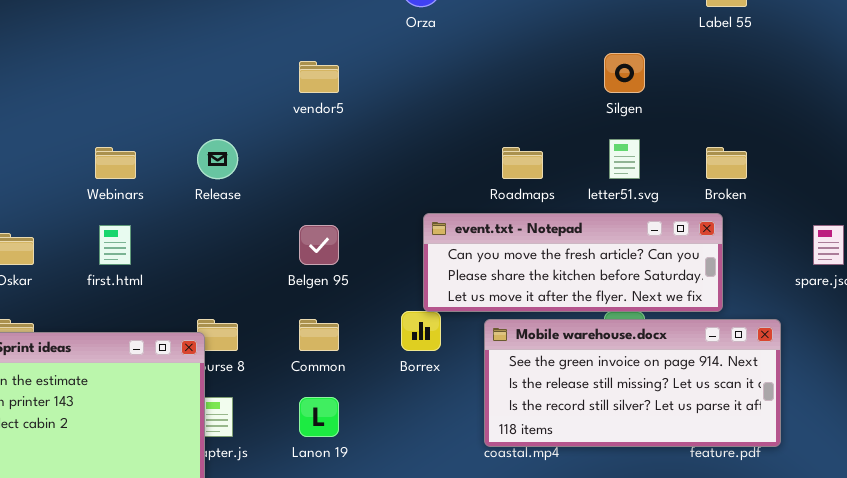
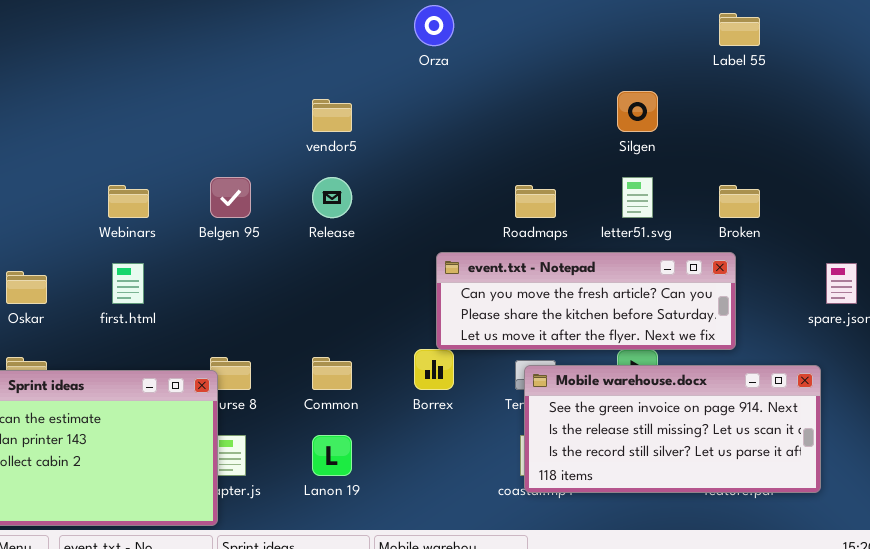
Release: [197,139,238,179] -> [312,177,352,218], moved
Belgen 95: [299,225,339,265] -> [210,177,251,218], moved
Mobile warehouse.docx: [484,319,781,447] -> [524,365,821,493], moved

